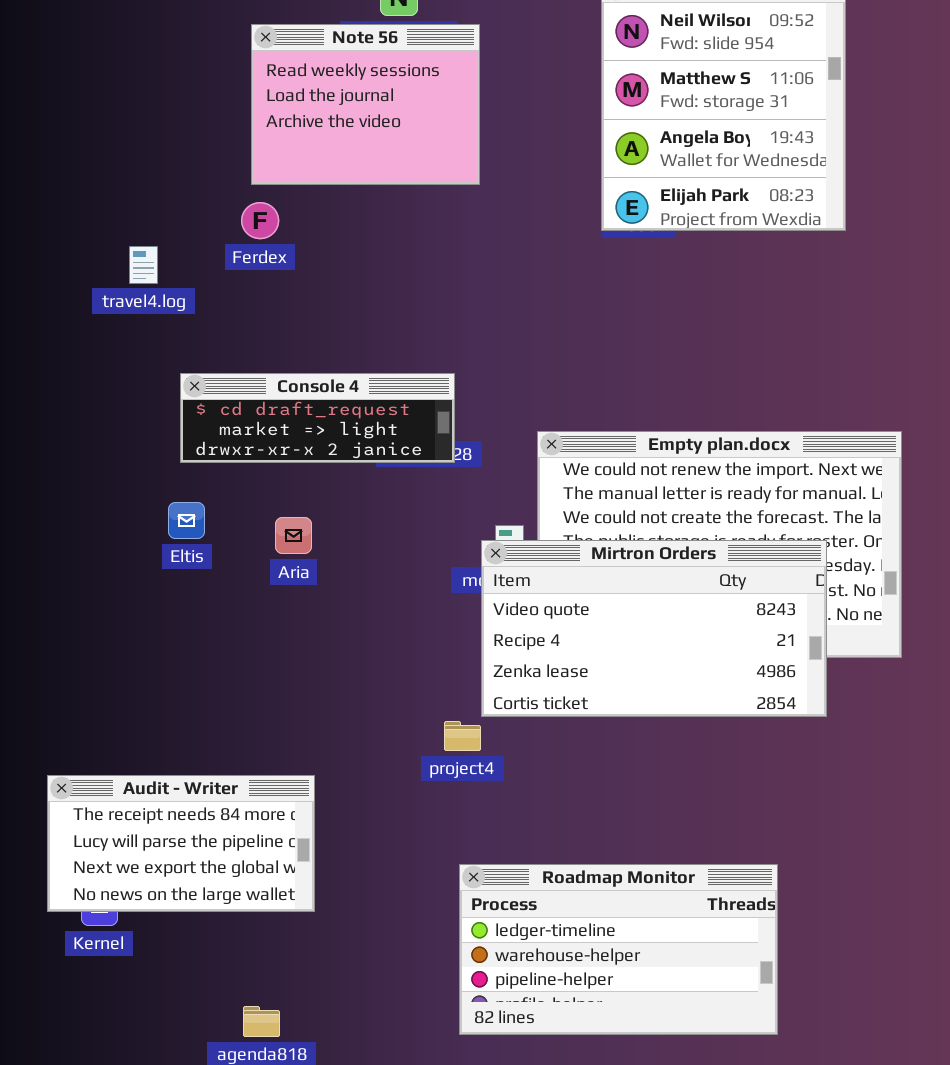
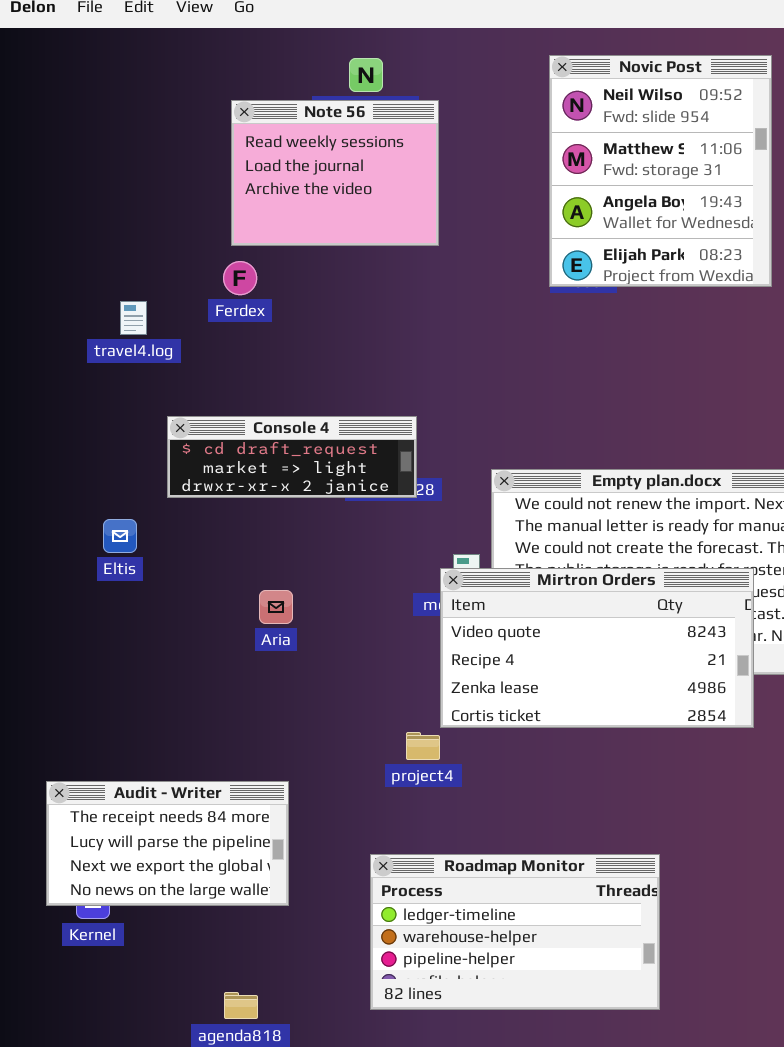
Eltis: [168,502,205,539] -> [103,519,137,553], moved
Aria: [275,517,312,554] -> [259,590,293,624], moved
Roadmap Monitor: [459,864,778,1035] -> [370,854,660,1010], moved

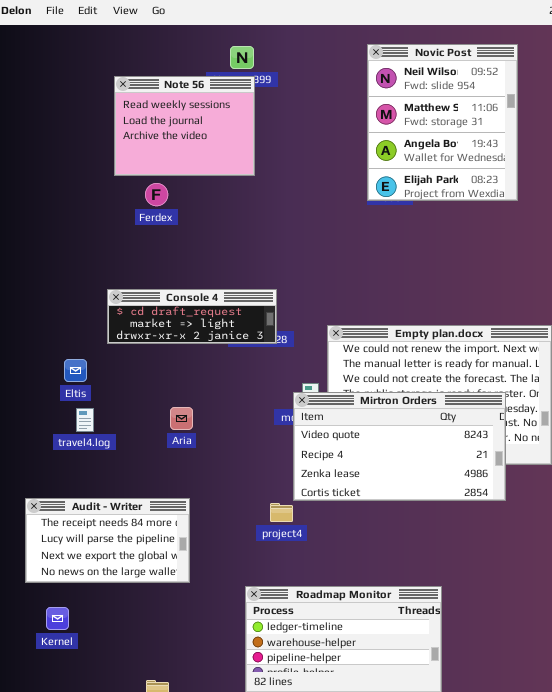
Note 56: [231,100,439,246] -> [114,76,255,176], moved
travel4.log: [120,301,147,335] -> [76,408,94,432], moved
Audit - Writer: [46,781,289,906] -> [25,498,190,583], moved

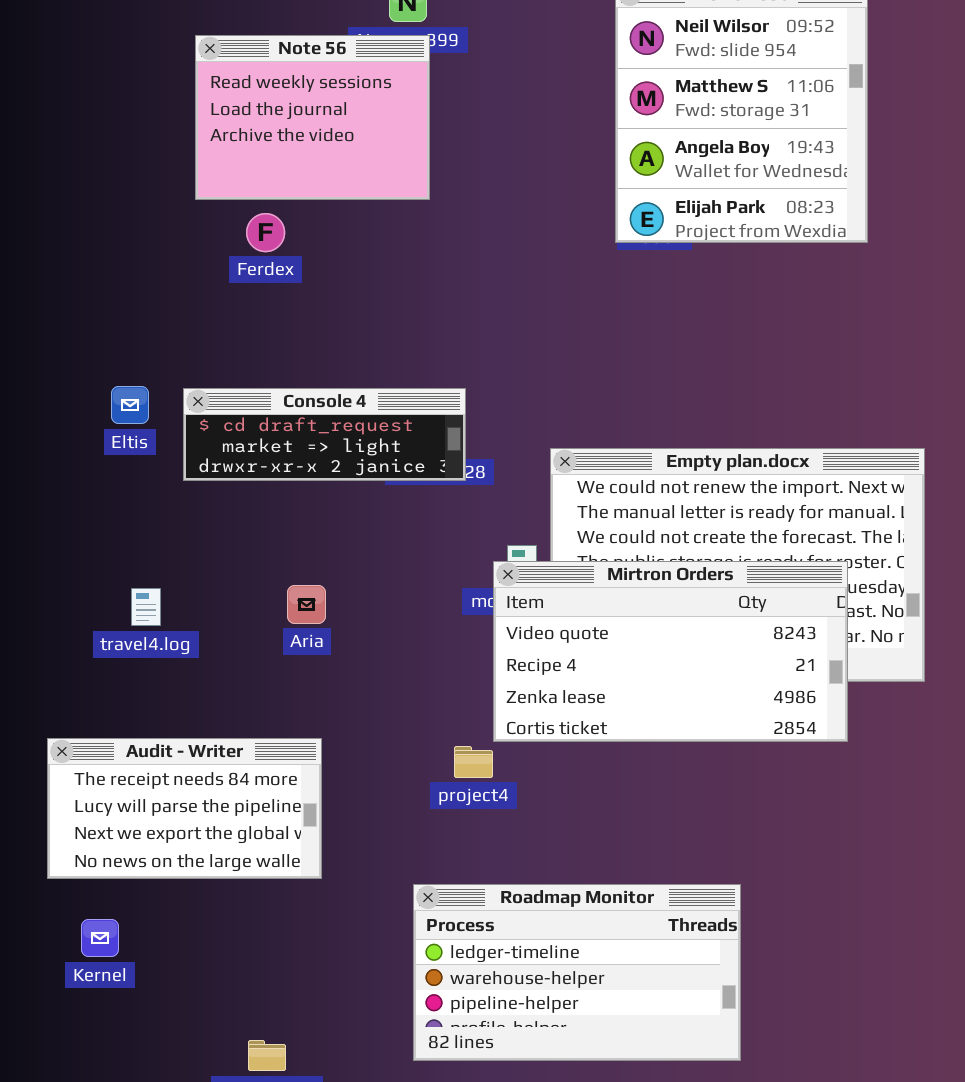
Eltis: [64,359,87,382] -> [111,386,149,424], moved

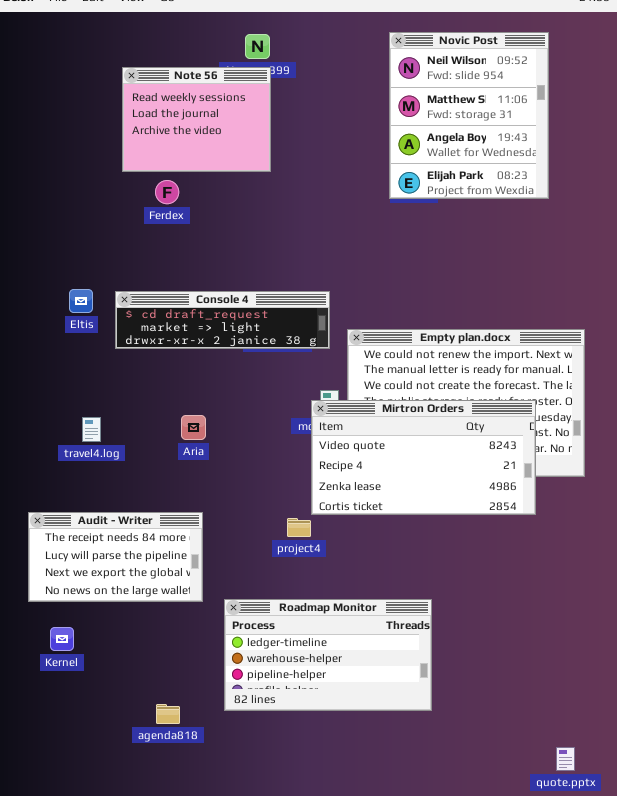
Console 4: [183,388,466,481] -> [115,291,330,349], resized
Roadmap Monitor: [413,884,741,1061] -> [224,599,432,711], moved

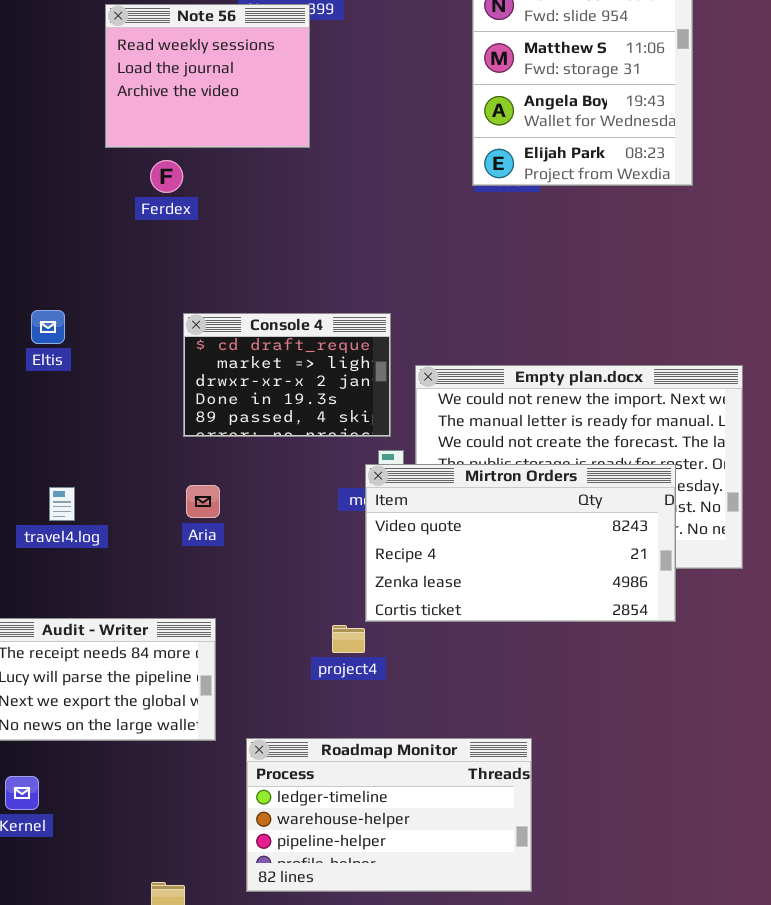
Console 4: [115,291,330,349] -> [183,313,391,437], resized

